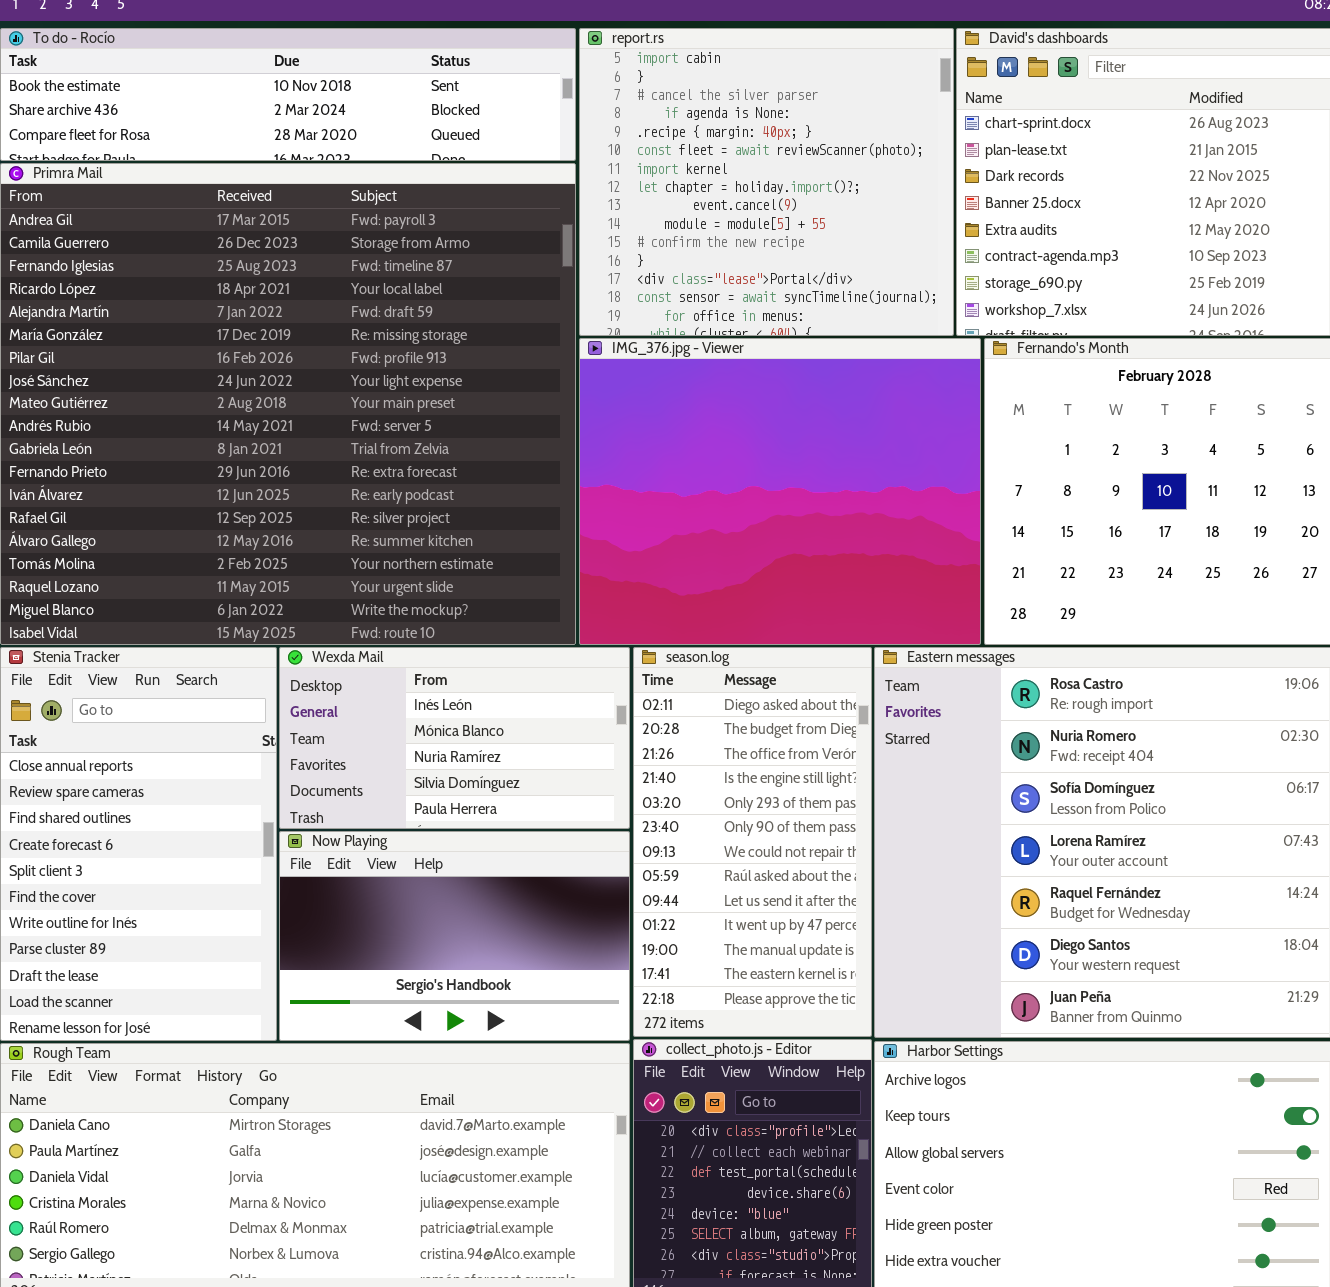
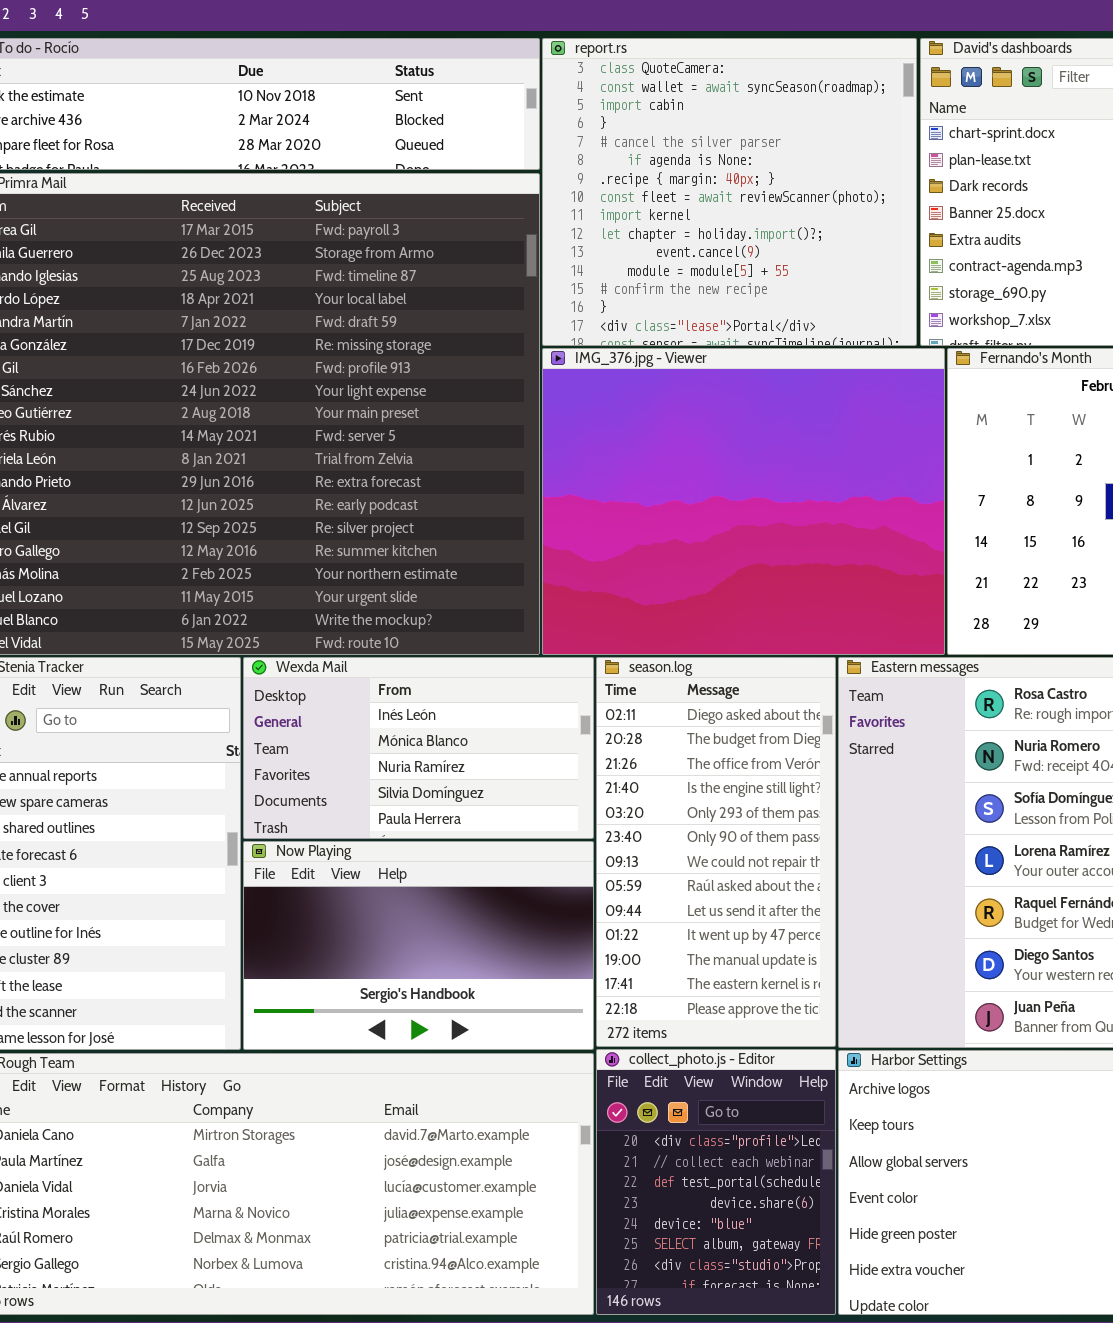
report.rs: [579,28,954,336] -> [542,38,917,346], scrolled up 2 rows

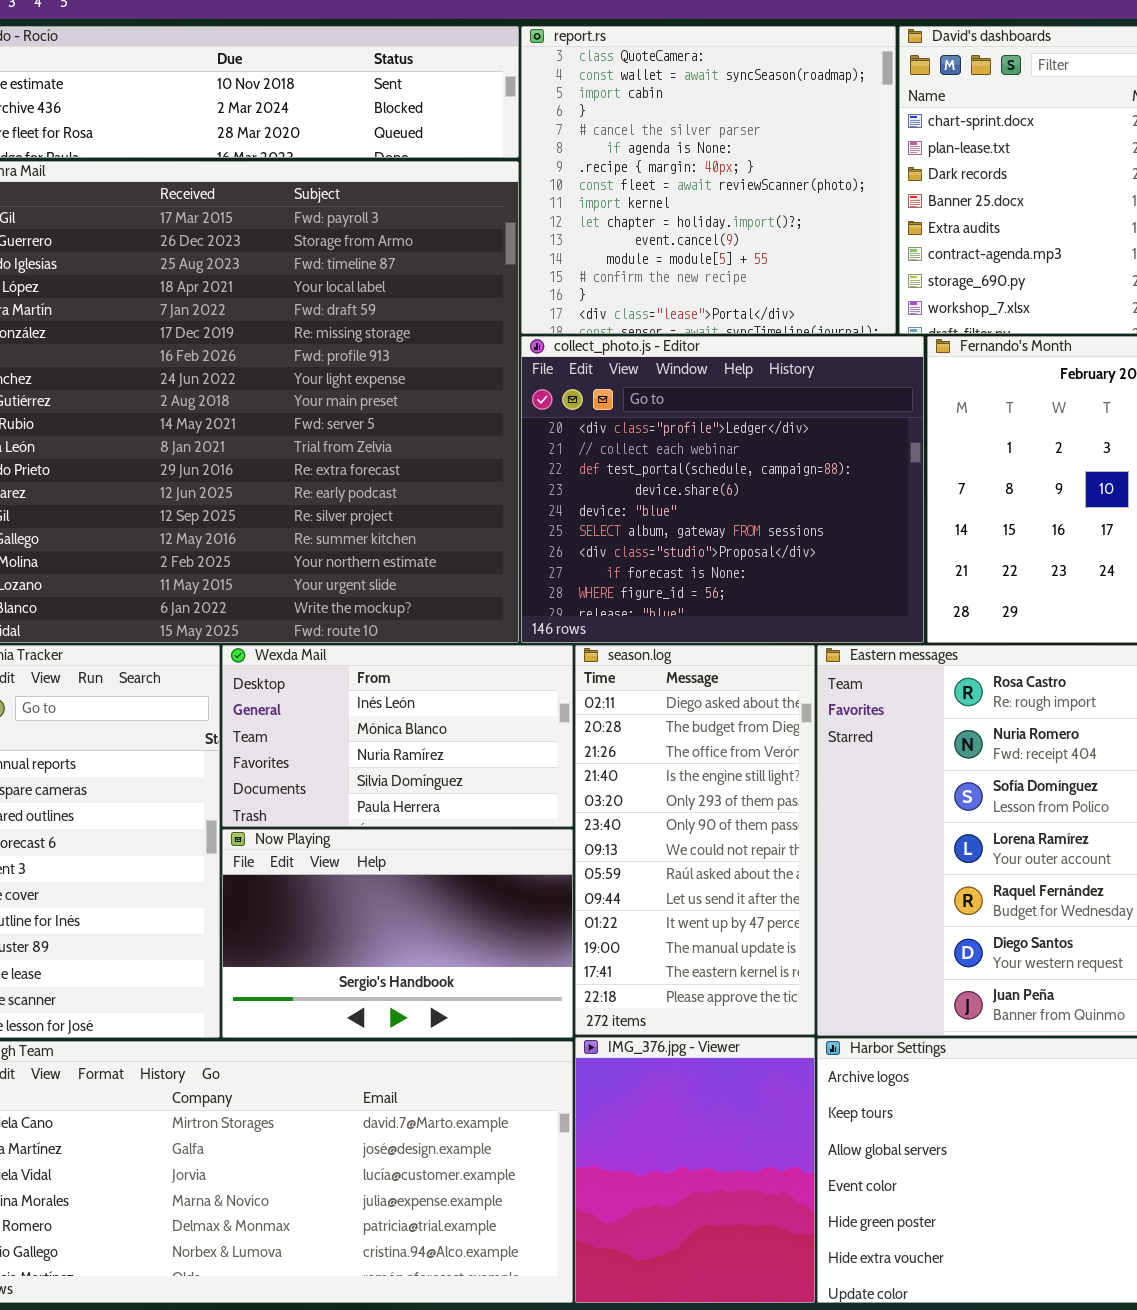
IMG_376.jpg - Viewer: [542,348,945,655] -> [575,1037,815,1303], moved, resized
collect_photo.js - Editor: [596,1049,836,1315] -> [521,336,924,643], moved, resized

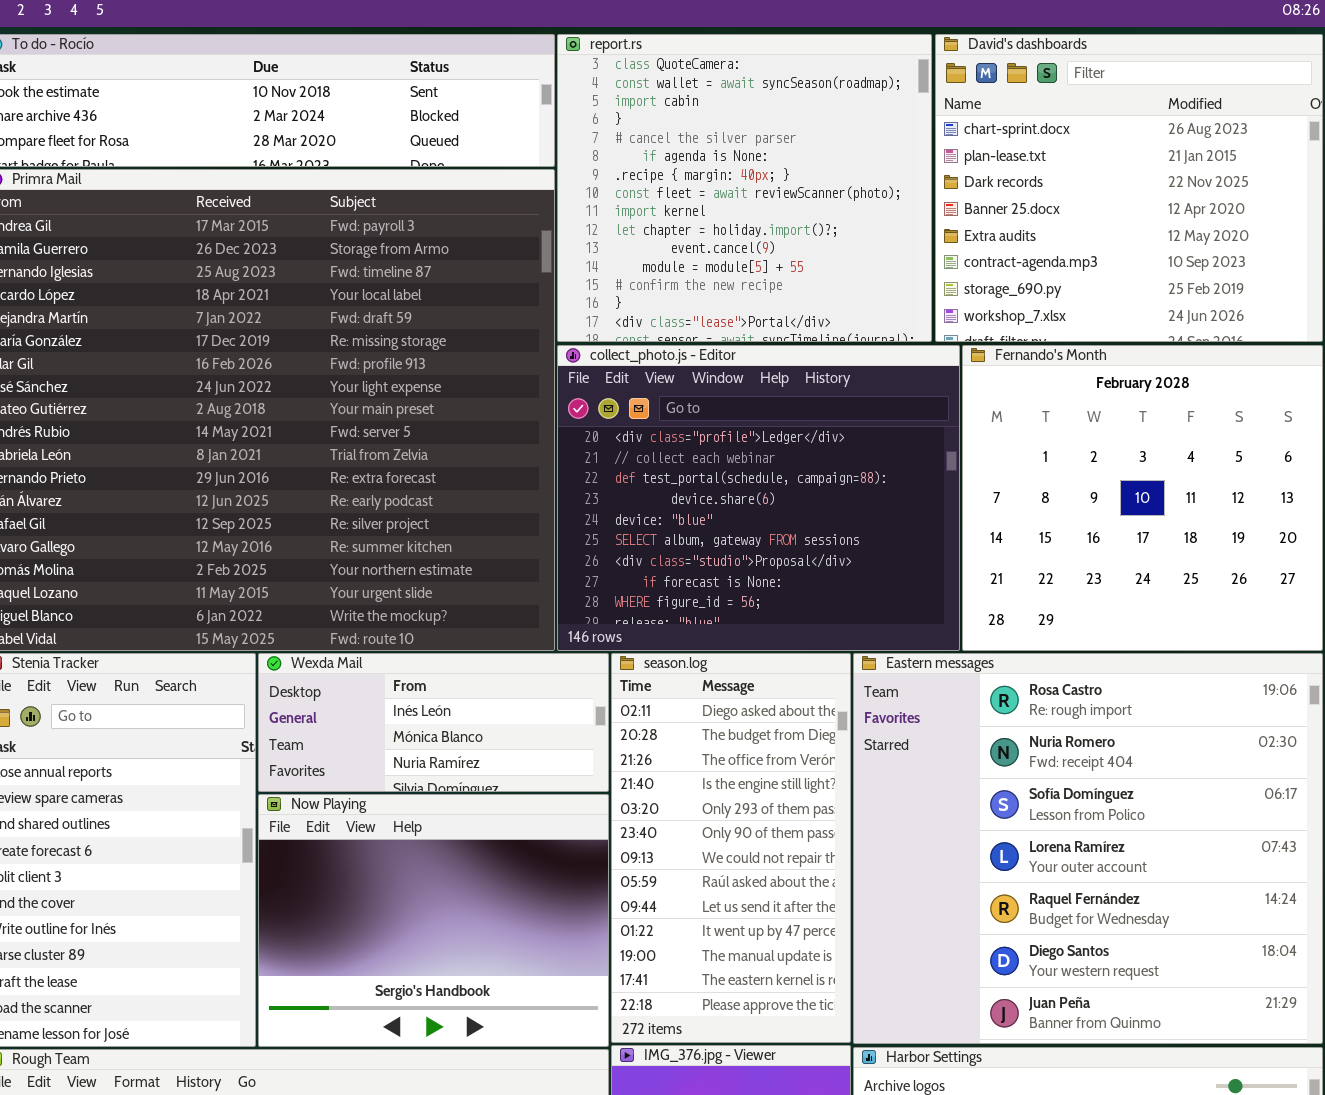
Wexda Mail: [222,645,573,827] -> [258,653,609,792], resized
Now Playing: [222,829,573,1038] -> [258,794,609,1047], resized

